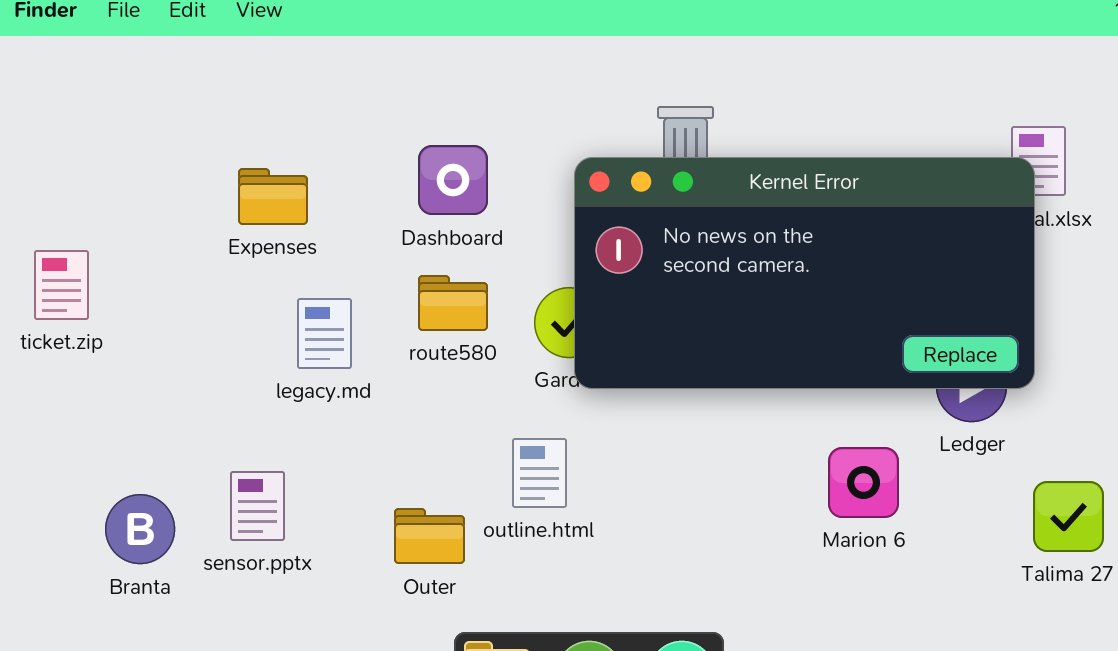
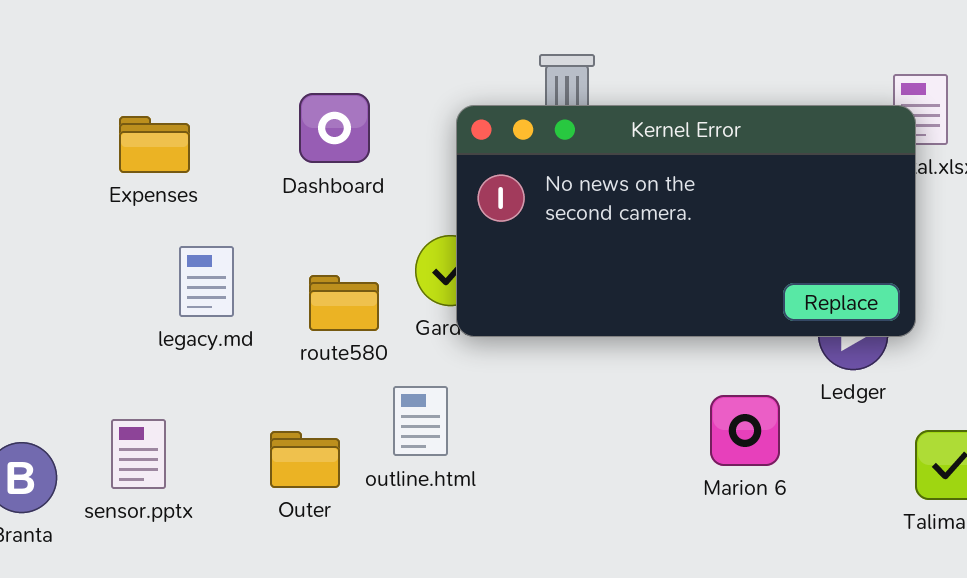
route580: [418,275,488,331] -> [309,275,379,331], moved
Outer: [394,508,465,564] -> [270,431,340,488], moved

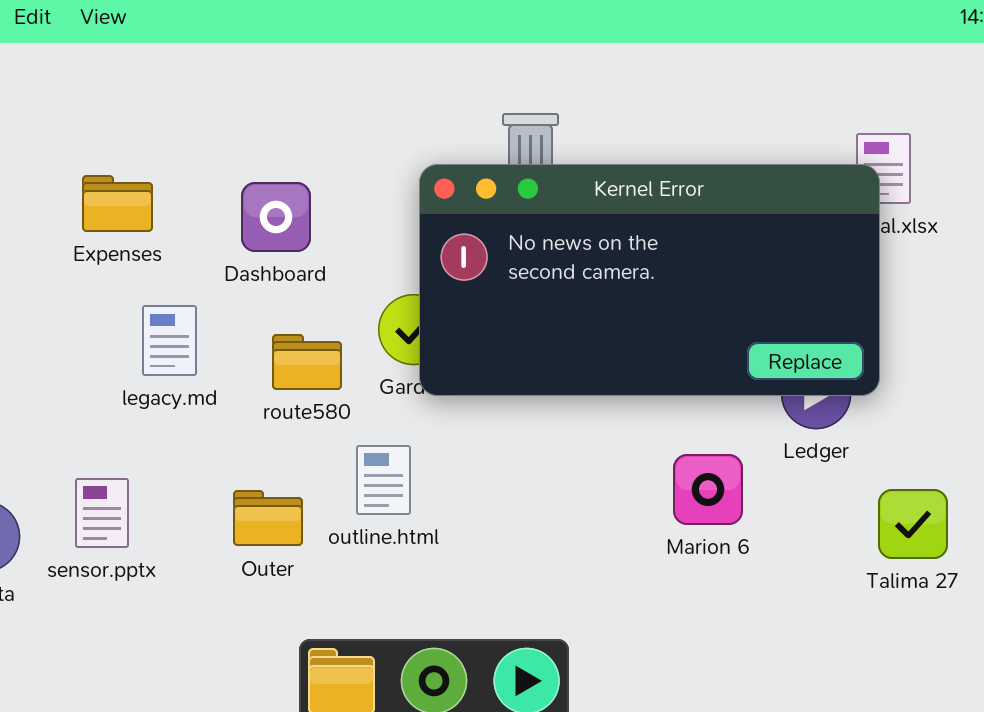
Dashboard: [299,93,370,163] -> [241,182,311,252], moved

